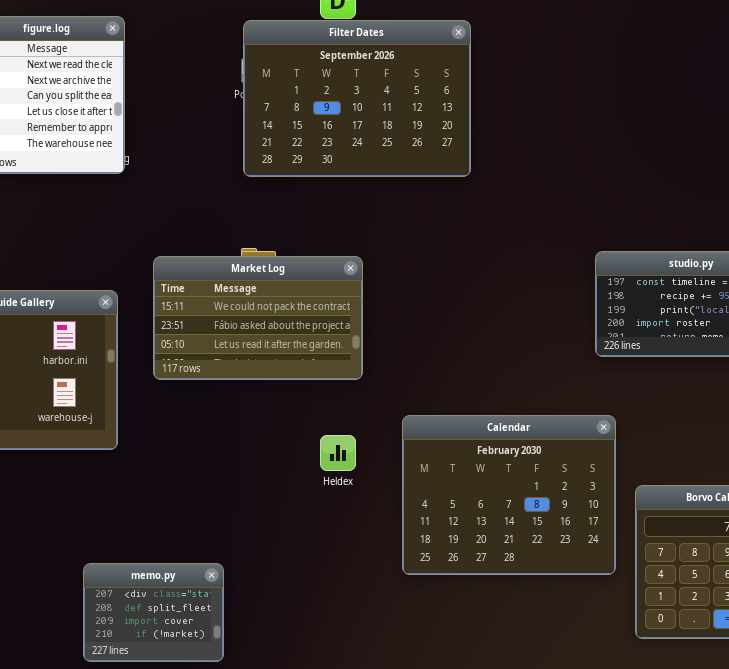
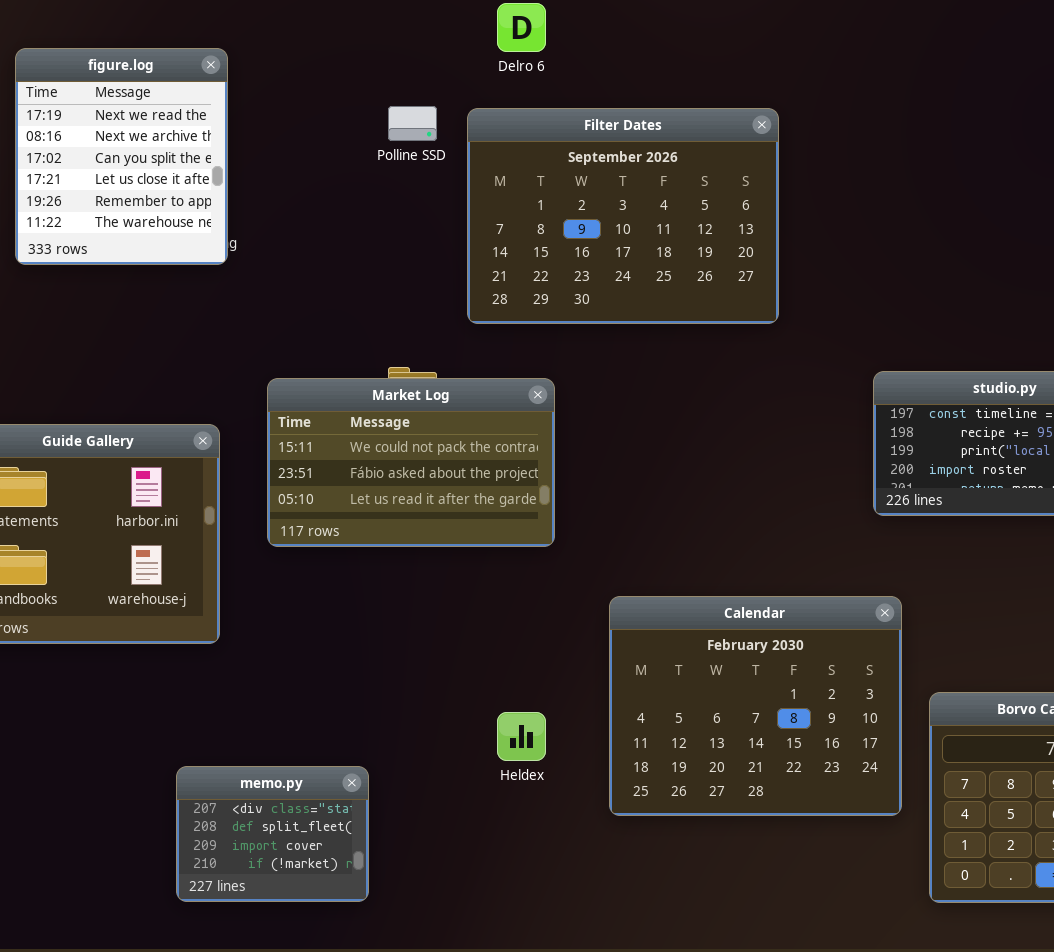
Filter Dates: [243,20,471,177] -> [467,108,779,324], moved
Heldex: [320,435,356,471] -> [497,712,546,761], moved
memo.py: [83,563,224,662] -> [176,766,369,902], moved

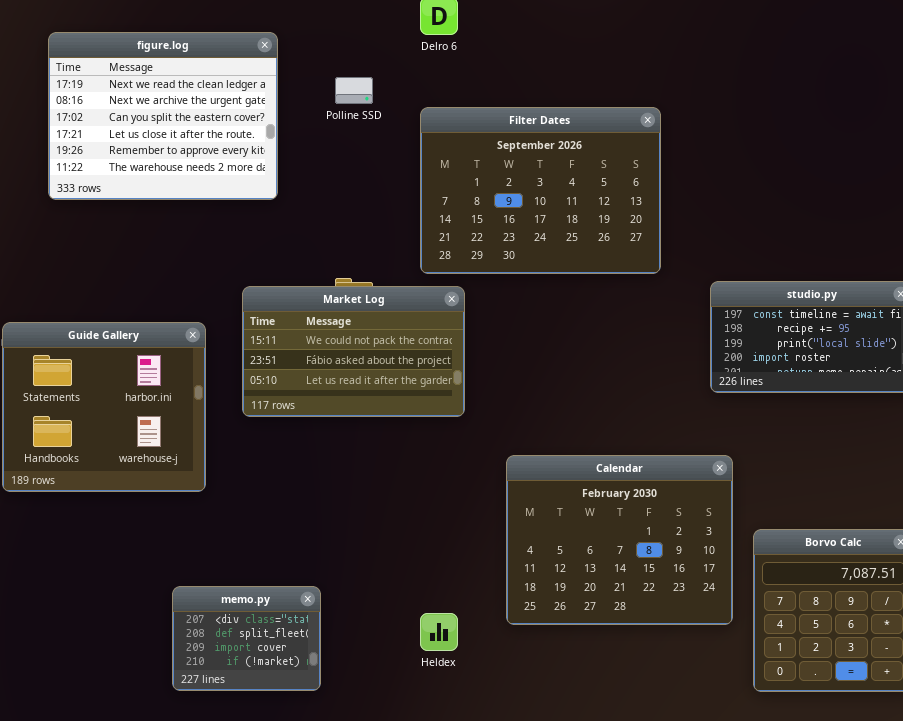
figure.log: [15,48,228,265] -> [48,32,278,200], resized
Filter Dates: [467,108,779,324] -> [420,107,661,274], moved
Heldex: [497,712,546,761] -> [420,613,458,651], moved

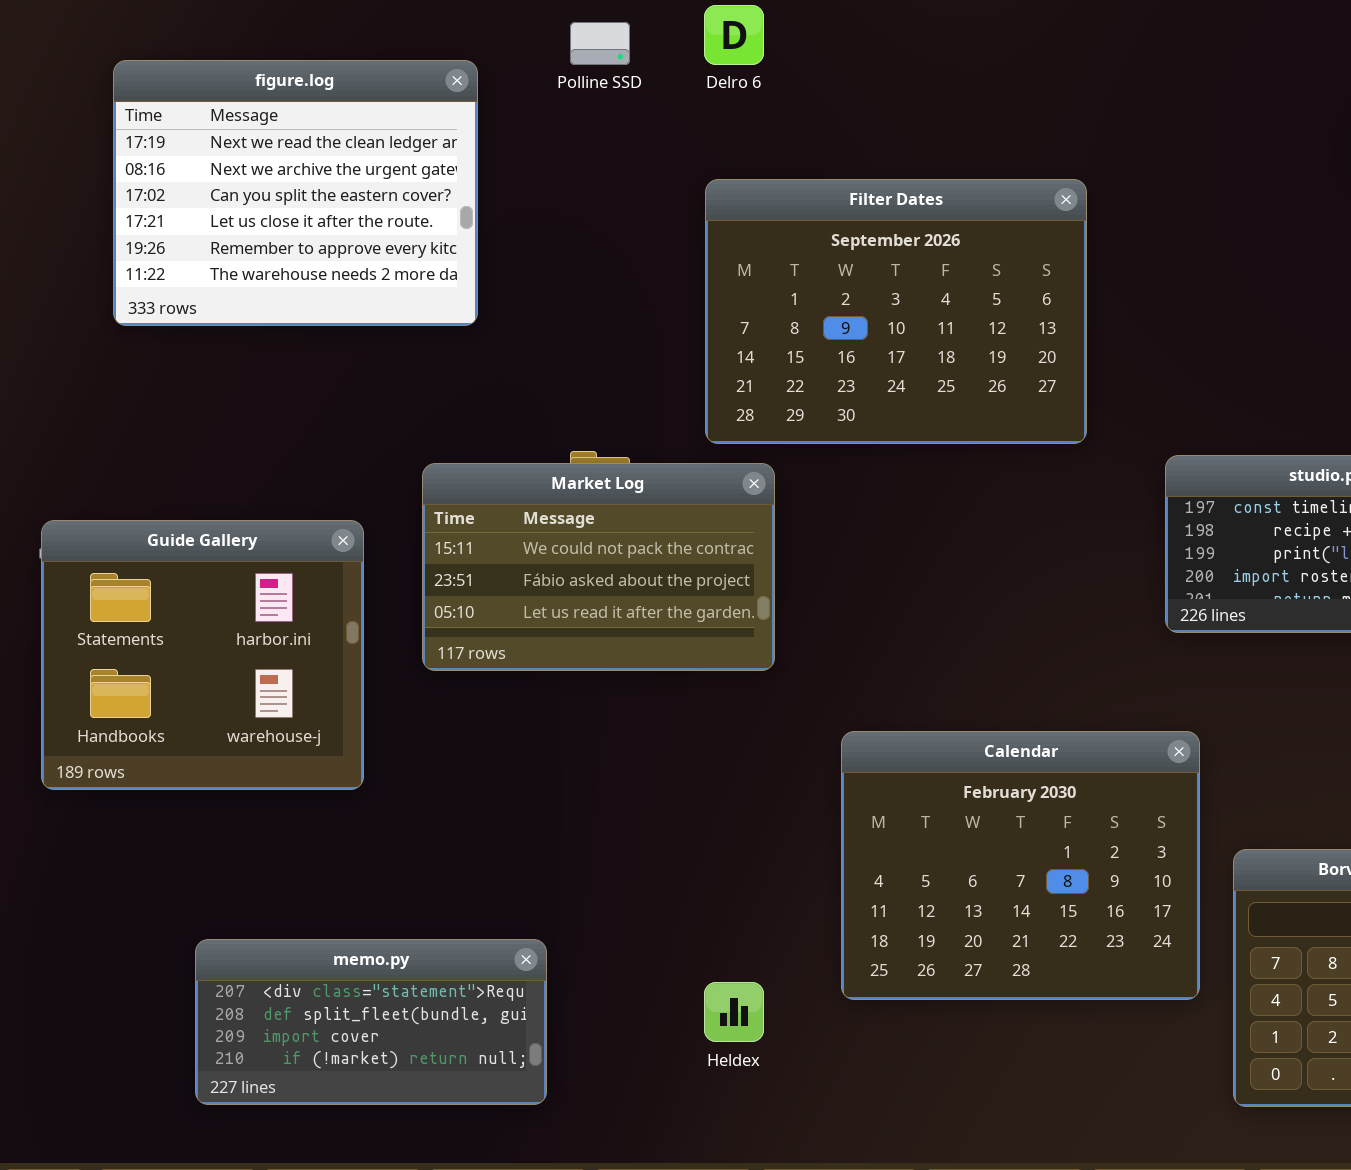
Polline SSD: [335,77,373,104] -> [570,22,630,65], moved
memo.py: [172,586,321,691] -> [195,939,547,1105], resized

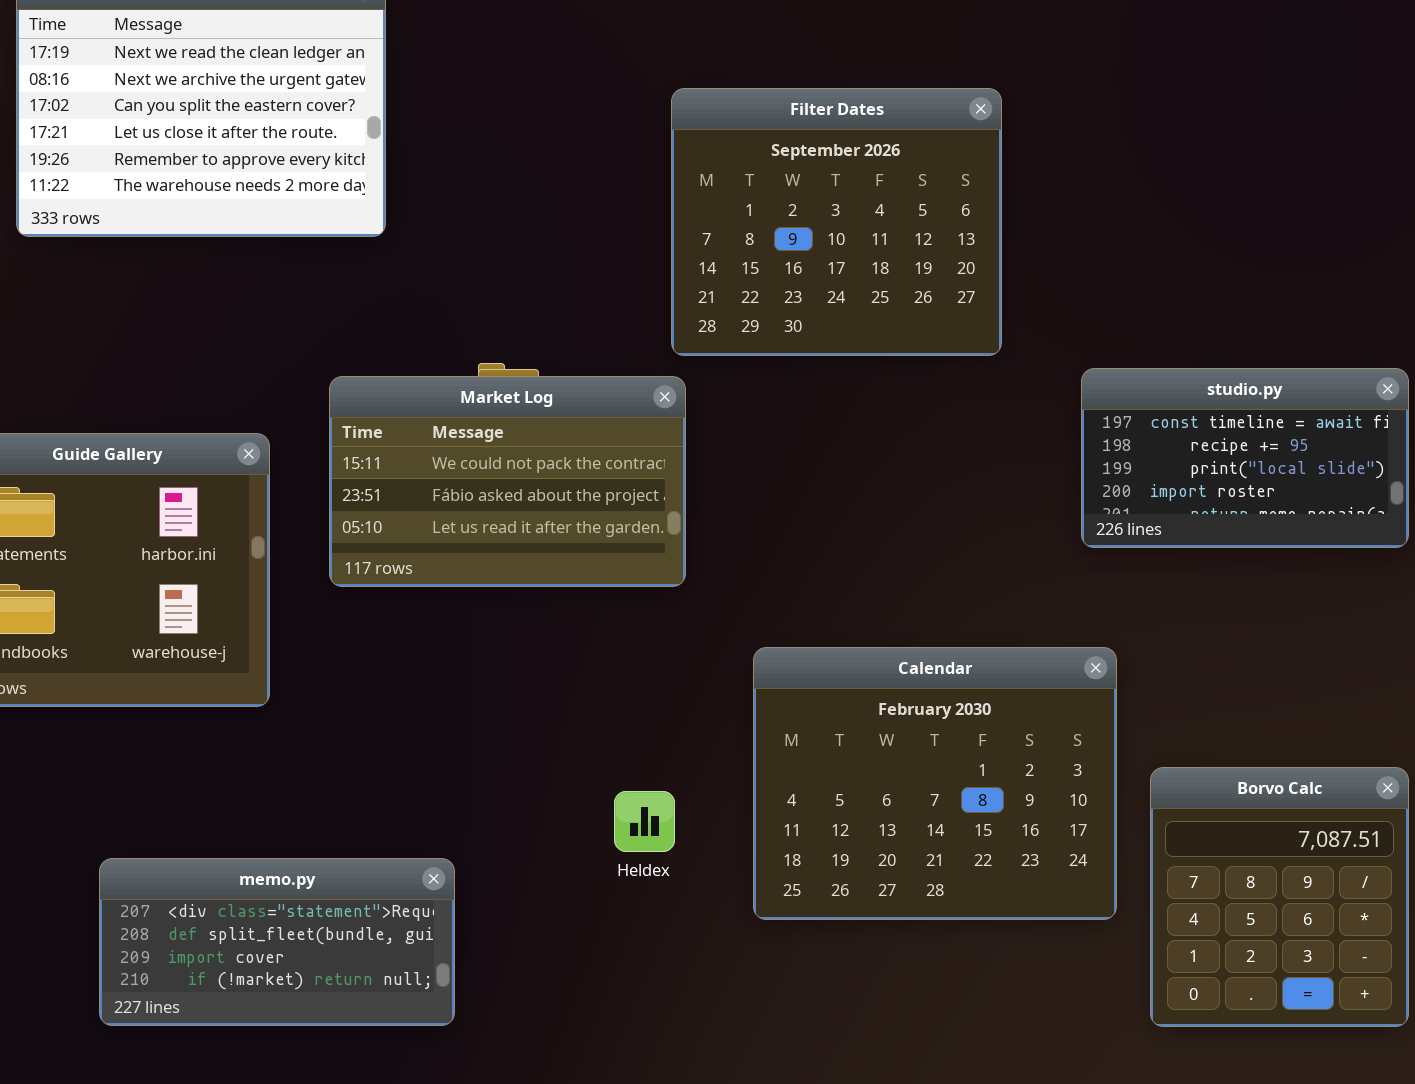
Filter Dates: [705,179,1087,444] -> [671,88,1002,356], resized
Heldex: [704,982,764,1042] -> [614,791,675,852], moved

